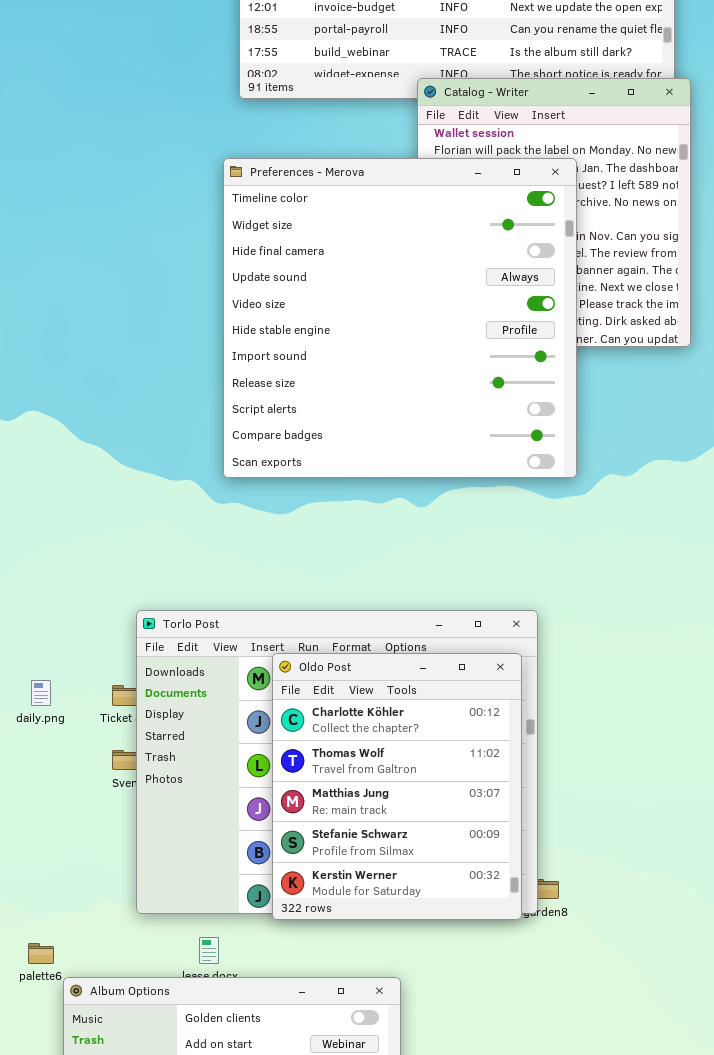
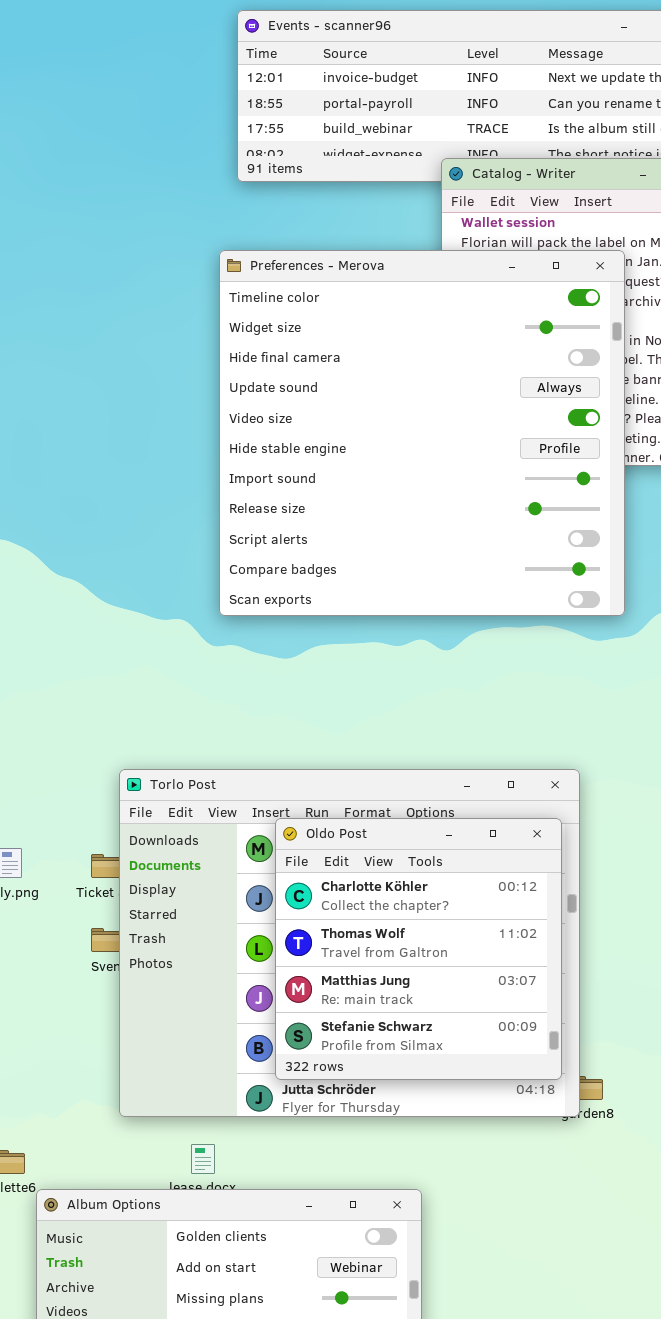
Oldo Post: [272,653,522,920] -> [275,818,562,1080], resized

